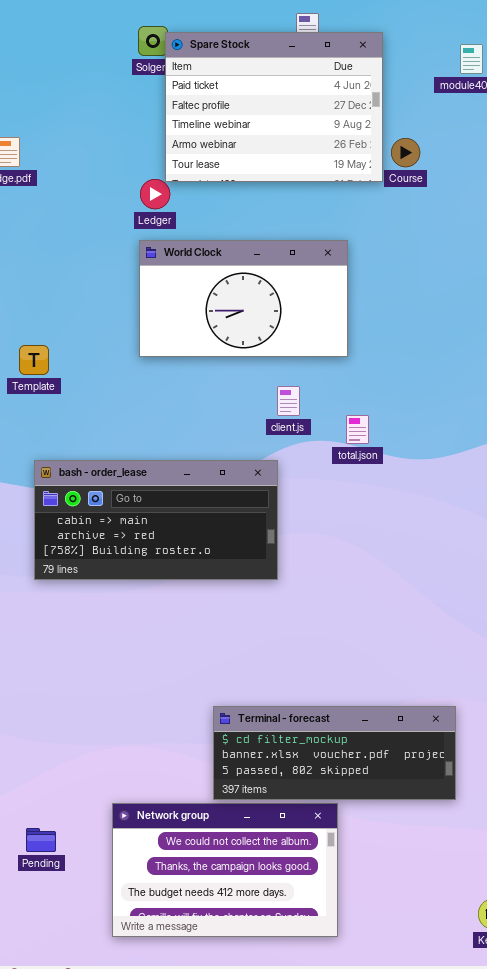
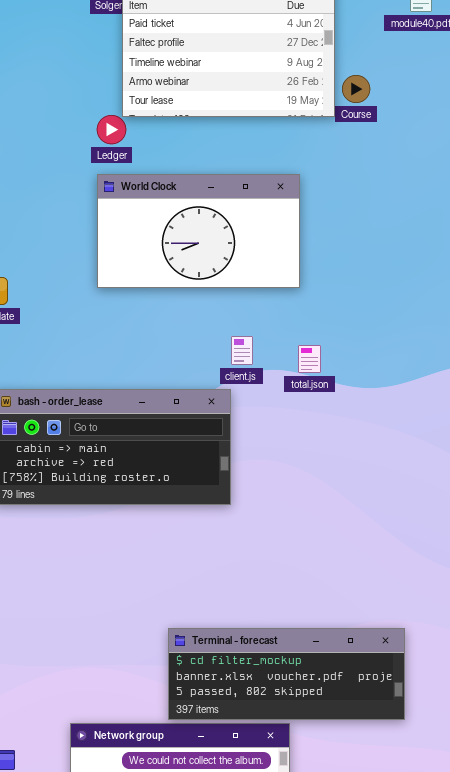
client.js: [277,386,300,416] -> [231,336,253,365], moved

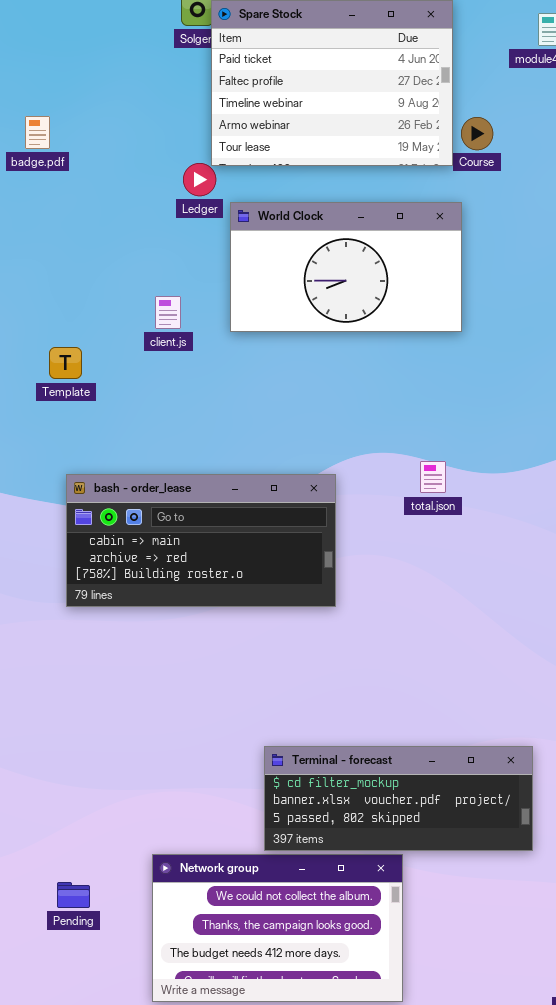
World Clock: [97,174,300,288] -> [230,202,462,332], moved
client.js: [231,336,253,365] -> [155,296,181,329], moved
total.json: [298,345,321,373] -> [420,461,446,493], moved

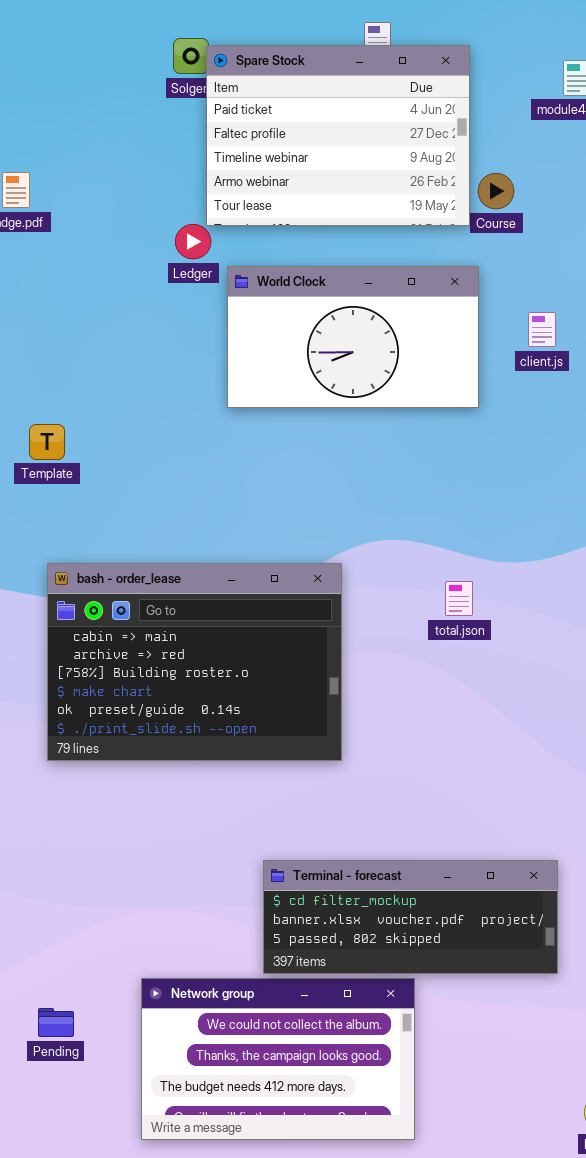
client.js: [155,296,181,329] -> [528,312,556,347], moved
total.json: [420,461,446,493] -> [445,581,473,616], moved
bash - order_lease: [66,474,336,607] -> [47,563,342,761], resized

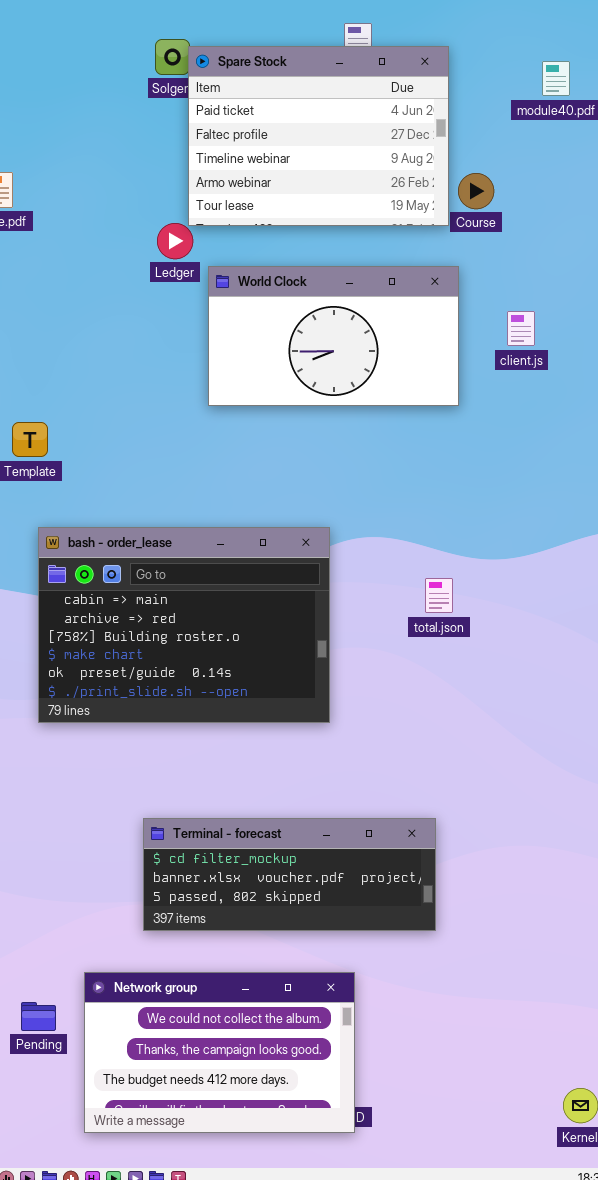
bash - order_lease: [47,563,342,761] -> [38,527,330,723], moved
Terminal - forecast: [263,860,558,974] -> [143,818,436,931], moved
Network group: [141,978,415,1140] -> [84,972,355,1133], moved

